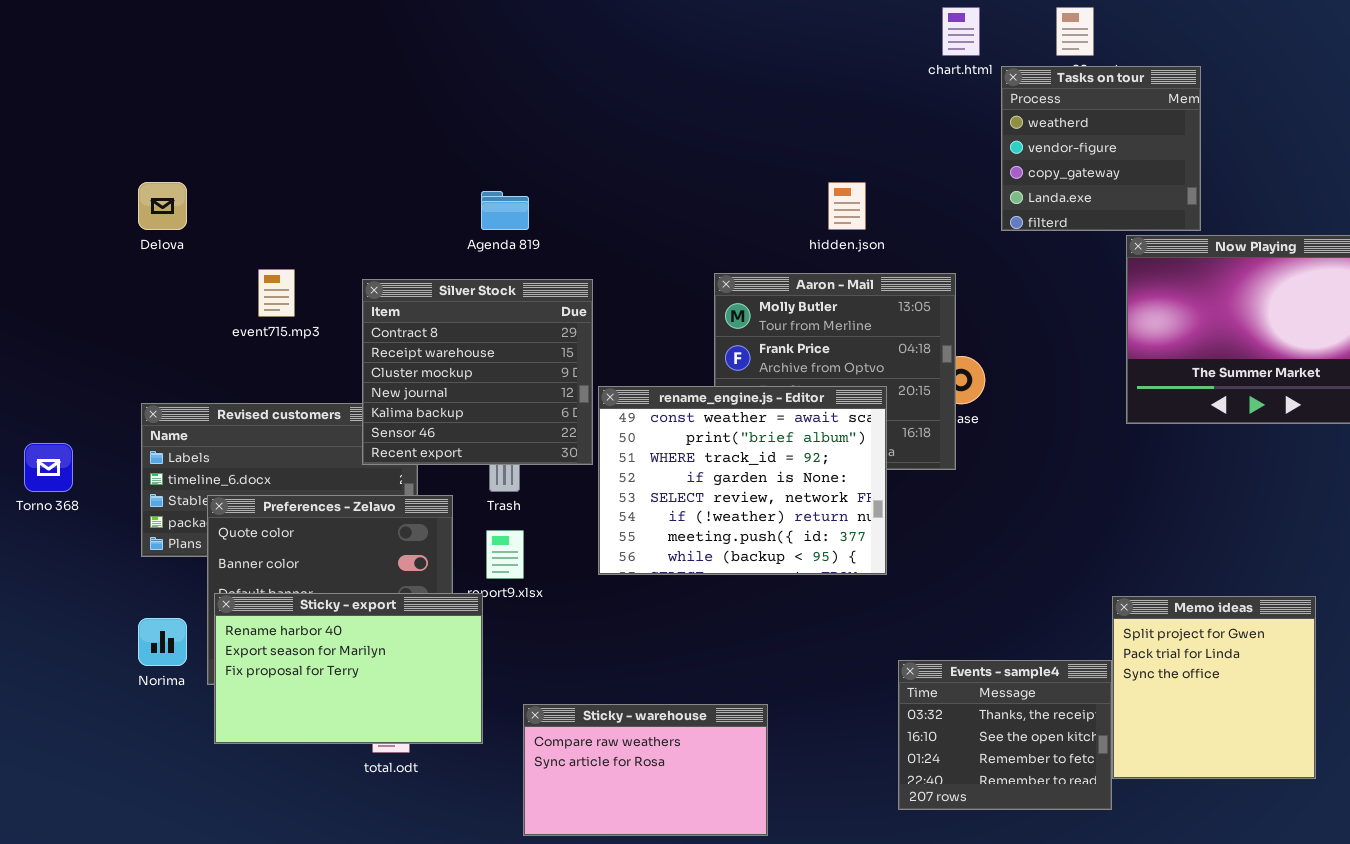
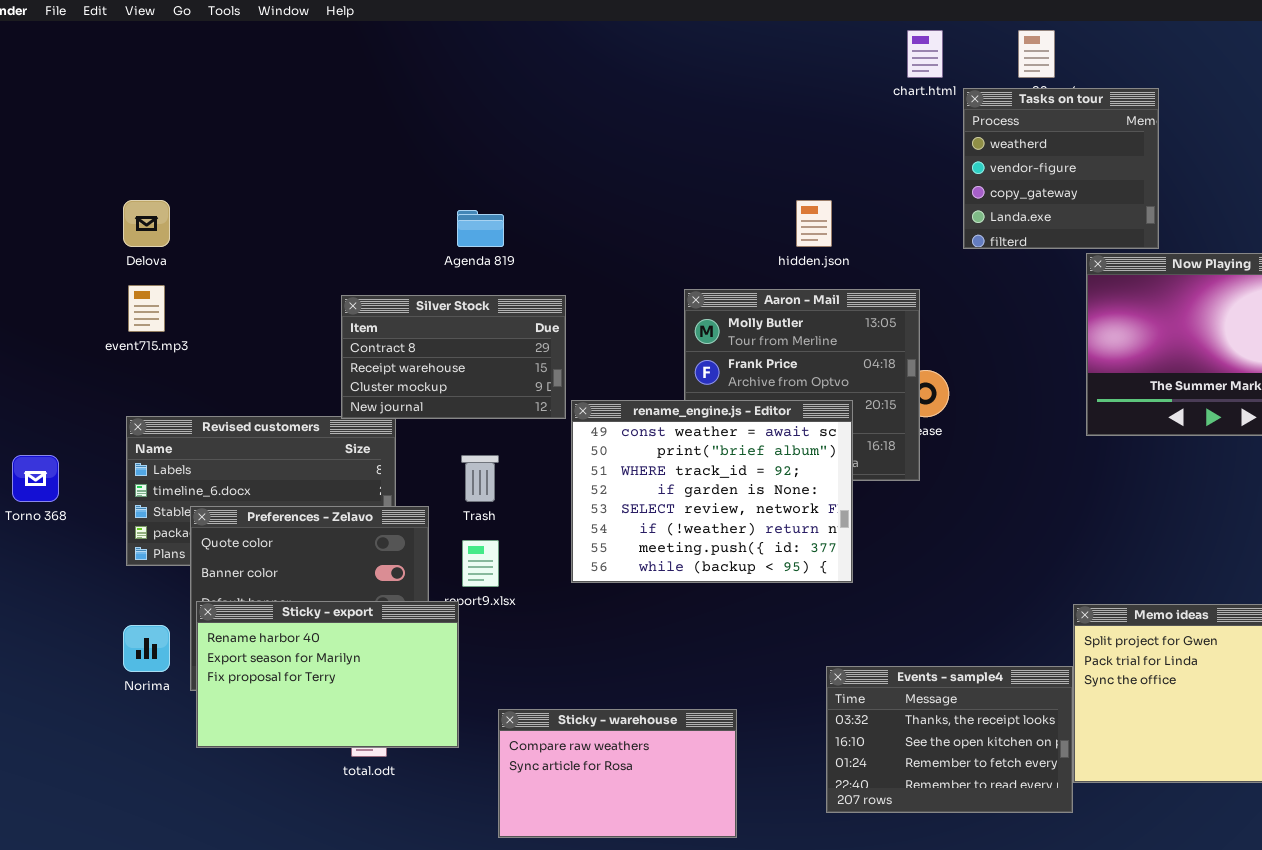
event715.mp3: [258,269,295,317] -> [128,285,165,332], moved
Silver Stock: [362,279,593,465] -> [341,295,566,419], resized
Events - sample4: [898,660,1112,810] -> [826,666,1073,813], resized

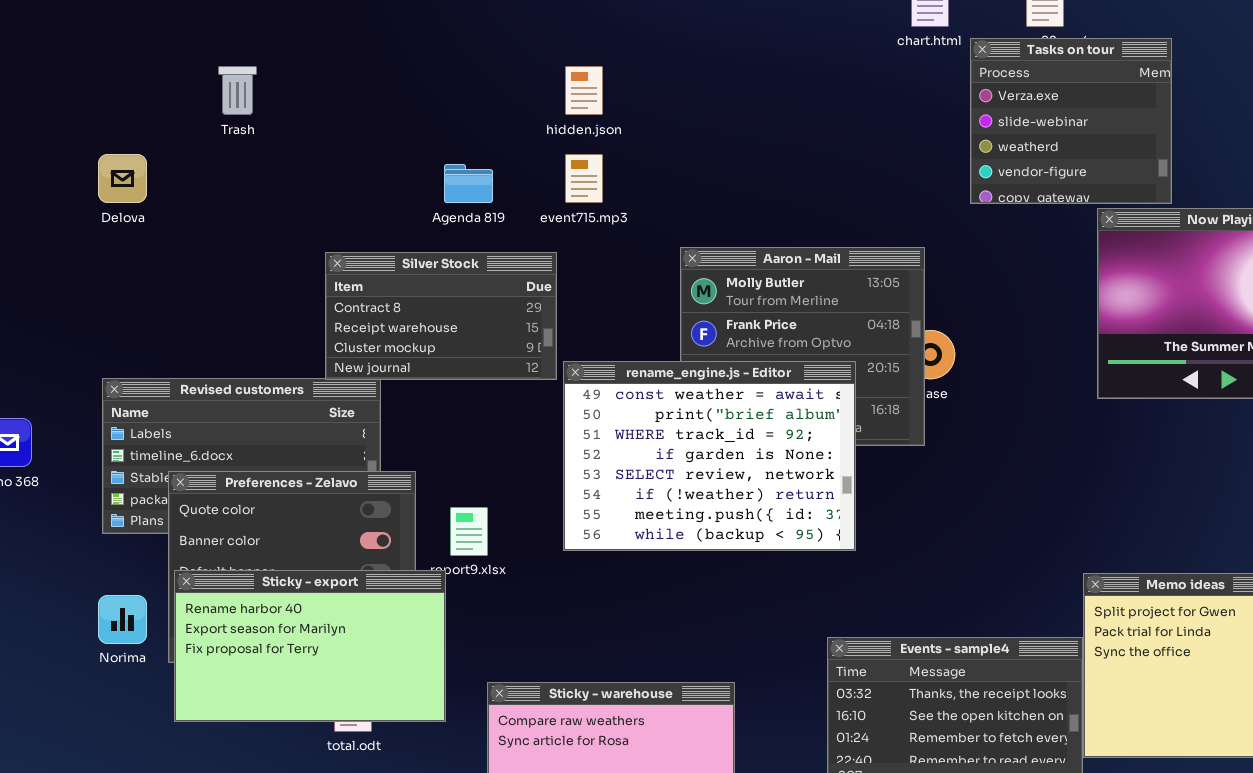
Tasks on tour: [963,88,1159,249] -> [970,38,1172,204], scrolled up 2 rows
hidden.json: [796,200,832,247] -> [565,66,603,115], moved
event715.mp3: [128,285,165,332] -> [565,154,603,203], moved
Trash: [461,455,499,502] -> [218,66,257,115], moved

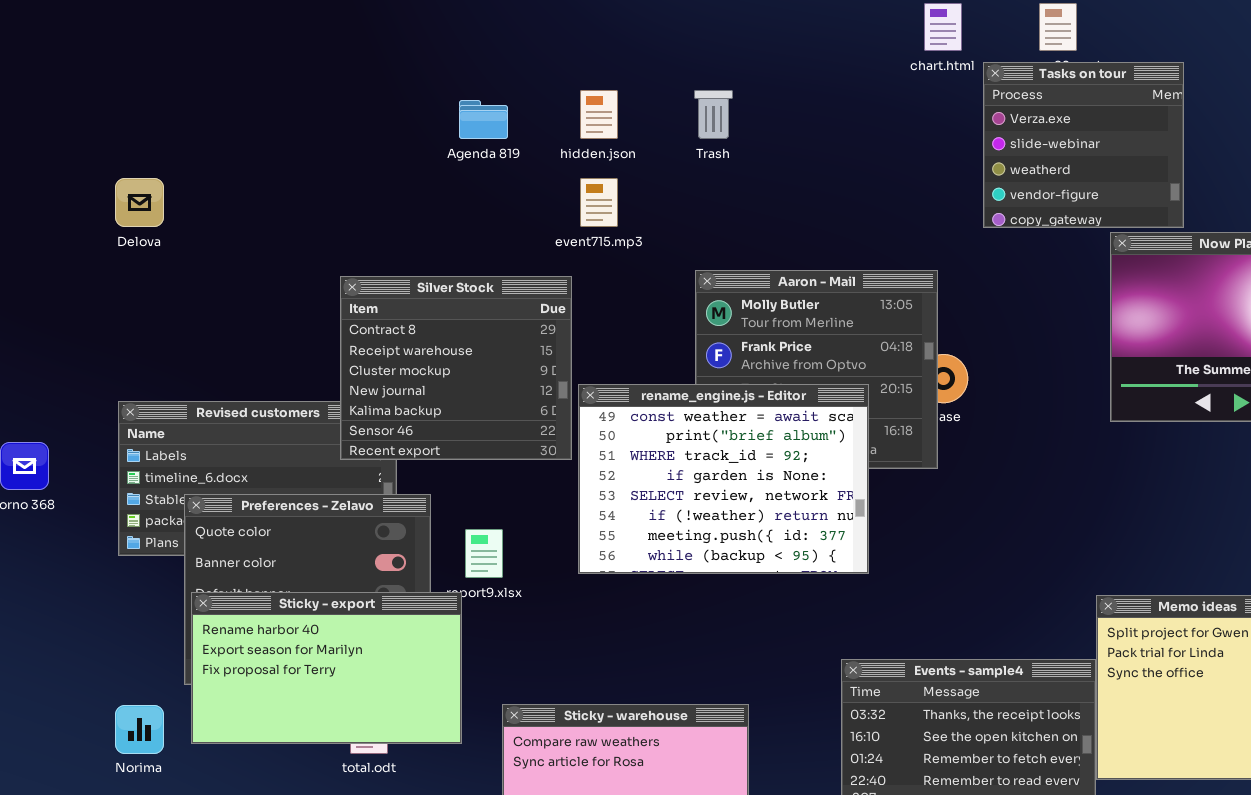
Trash: [218,66,257,115] -> [694,90,733,139], moved
Agenda 819: [444,164,493,203] -> [459,100,508,139], moved
Silver Stock: [325,252,557,380] -> [340,276,572,460], resized
Norima: [98,595,147,644] -> [115,705,164,754], moved

